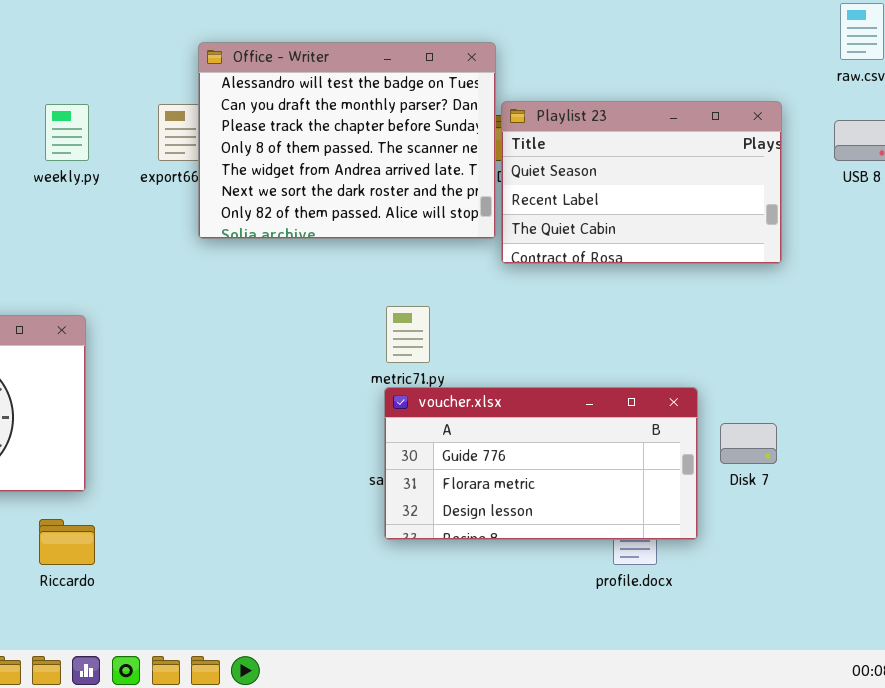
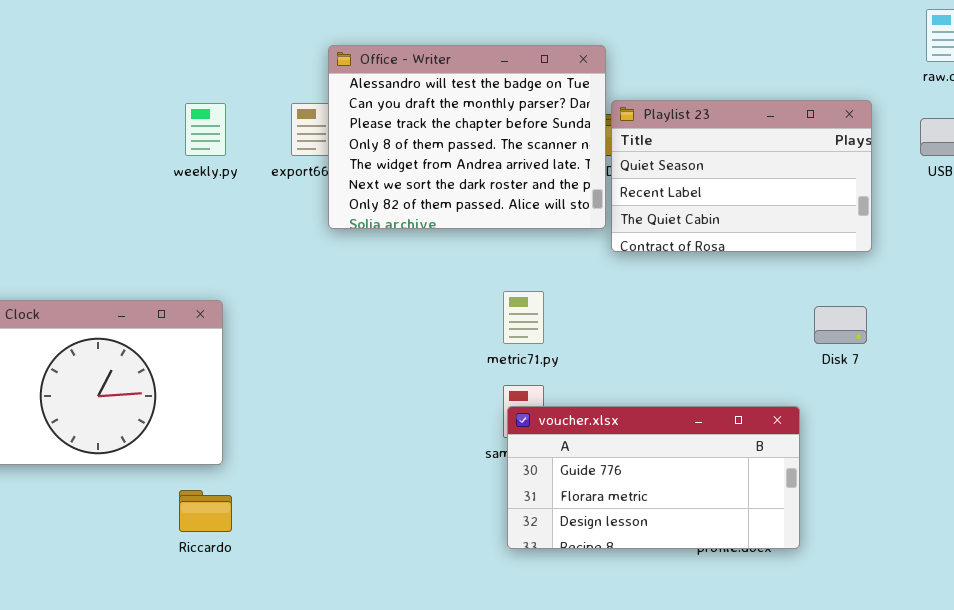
voucher.xlsx: [384,387,698,540] -> [507,406,800,549], moved
Disk 7: [720,423,777,464] -> [814,306,867,344], moved

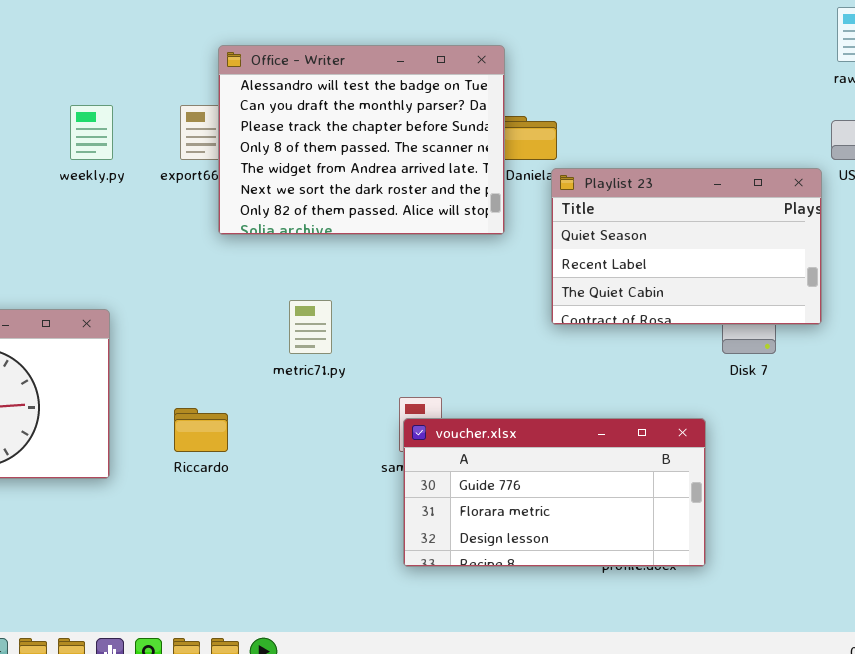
Playlist 23: [611,100,872,252] -> [551,168,822,325], moved
metric71.py: [503,291,544,344] -> [289,300,332,354], moved
Riccardo: [179,490,232,532] -> [174,408,228,452], moved

